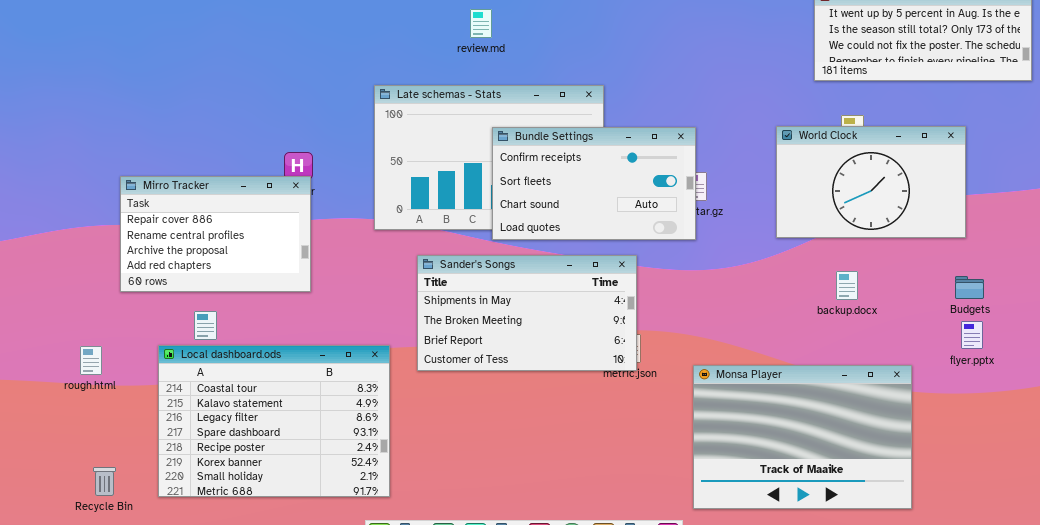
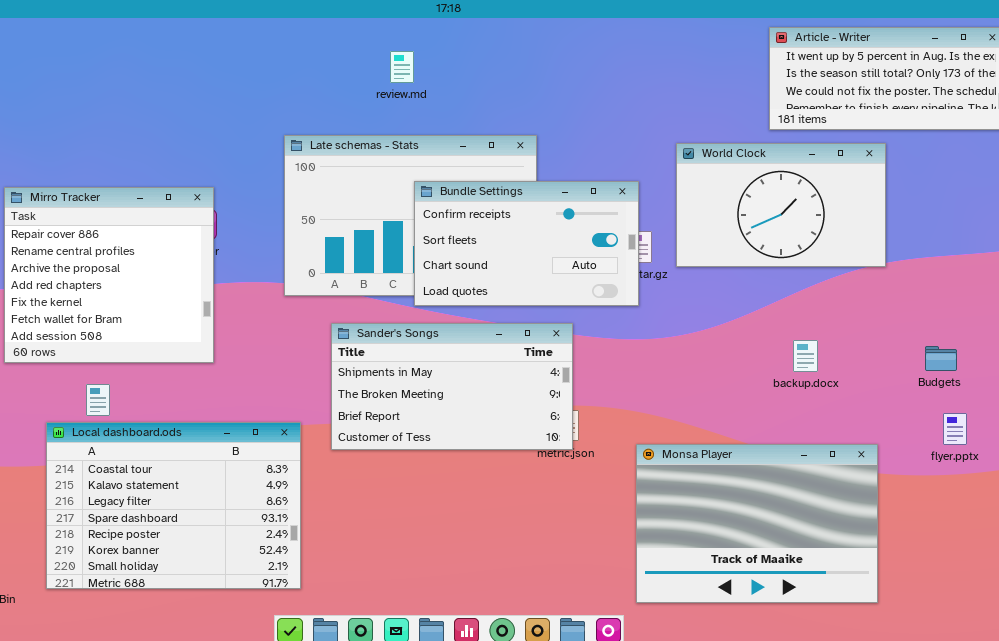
World Clock: [776,126,966,238] -> [676,143,886,267], moved
Mirro Tracker: [120,176,311,292] -> [4,187,214,363], resized
flyer.pptx: [961,321,983,349] -> [943,413,967,445], moved

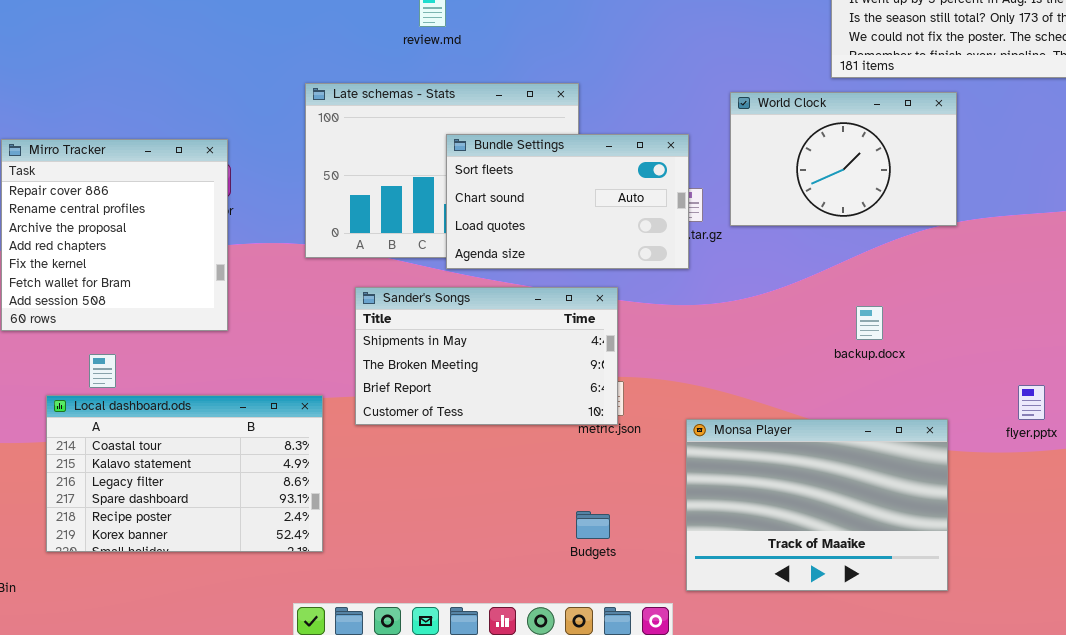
Bundle Settings: [414,181,639,306] -> [446,134,689,269], scrolled down 1 row
Budgets: [925,346,957,371] -> [576,511,610,539], moved
Local dashboard.ods: [46,422,301,589] -> [46,395,323,552], resized

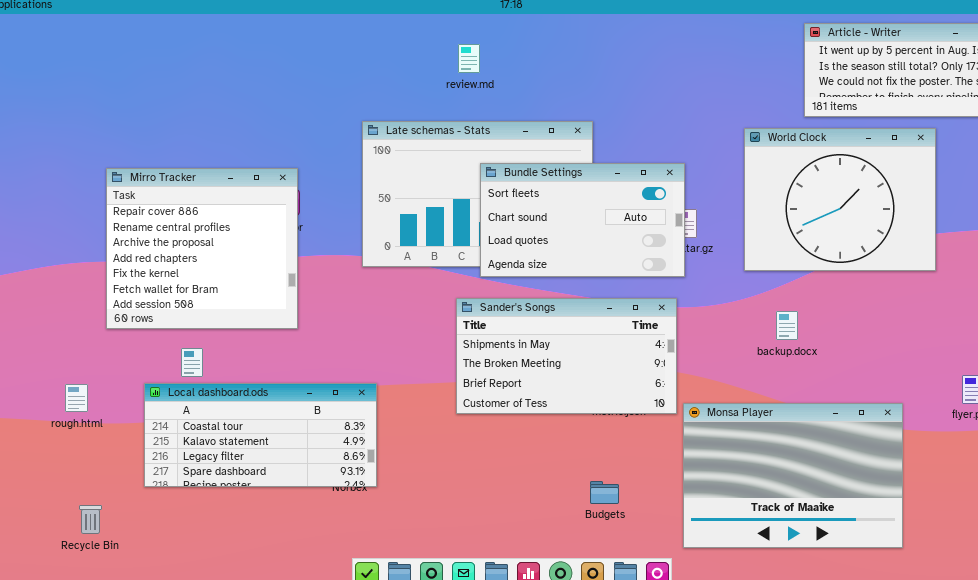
World Clock: [730,92,957,226] -> [744,128,936,271], moved, resized
Sander's Songs: [355,287,618,425] -> [456,298,677,414], moved
backup.docx: [856,306,883,340] -> [776,311,798,340], moved
Local dashboard.ods: [46,395,323,552] -> [144,383,377,487], resized

